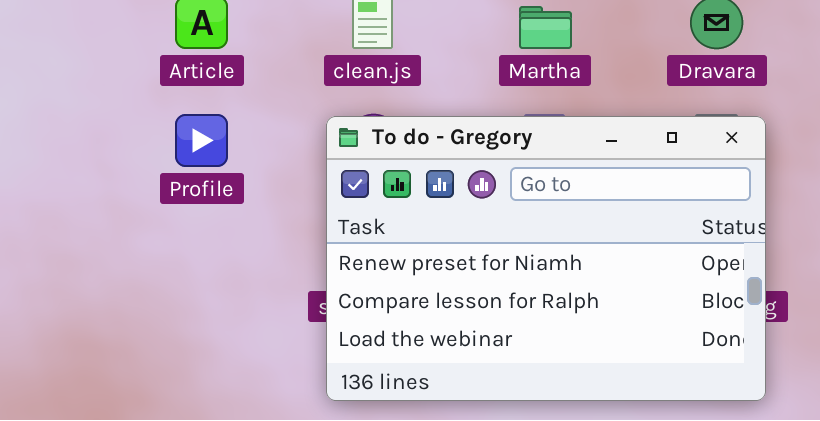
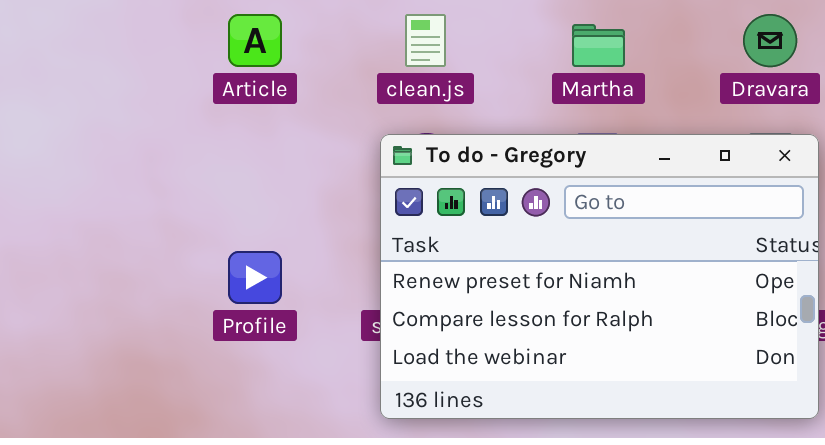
Profile: [175,114,228,167] -> [228,251,282,304], moved

